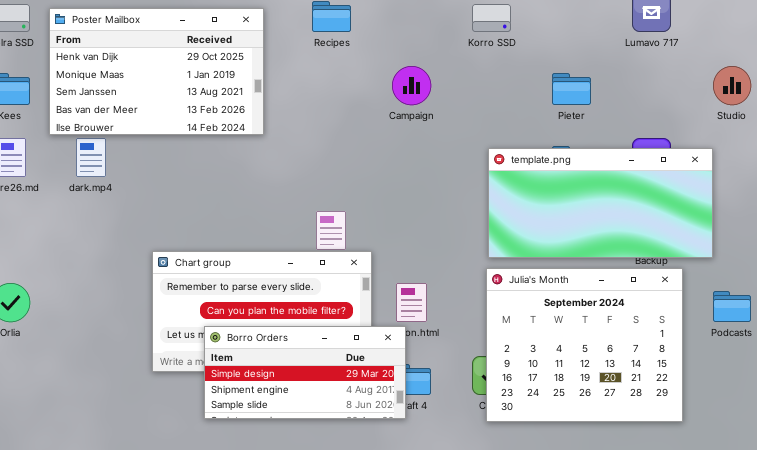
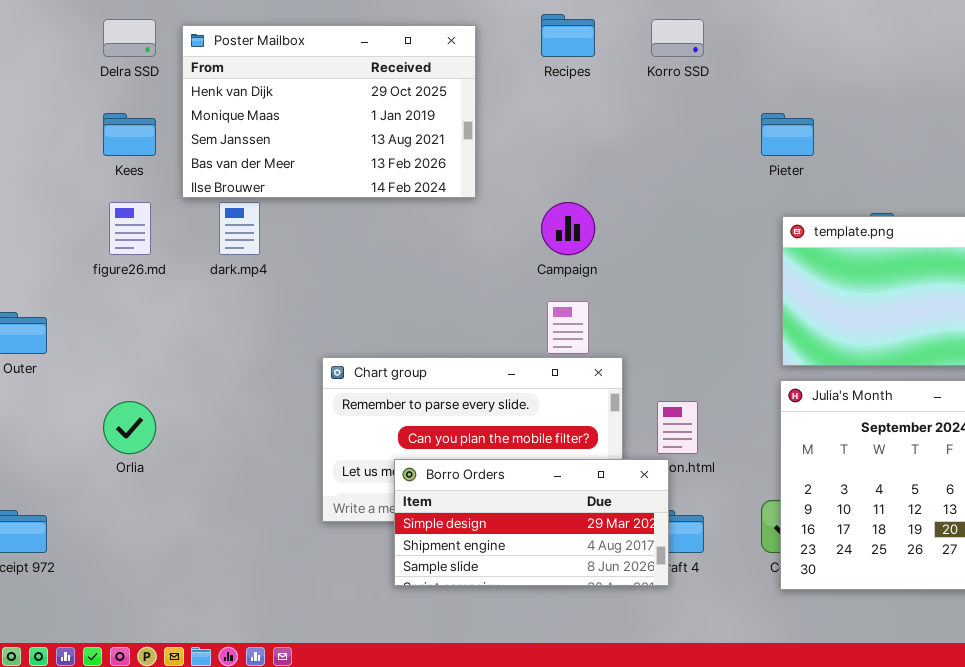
Korro SSD: [472,4,511,32] -> [651,19,704,57], moved
Campaign: [392,66,431,105] -> [541,202,595,255], moved
Pieter: [552,73,591,105] -> [761,113,814,156], moved

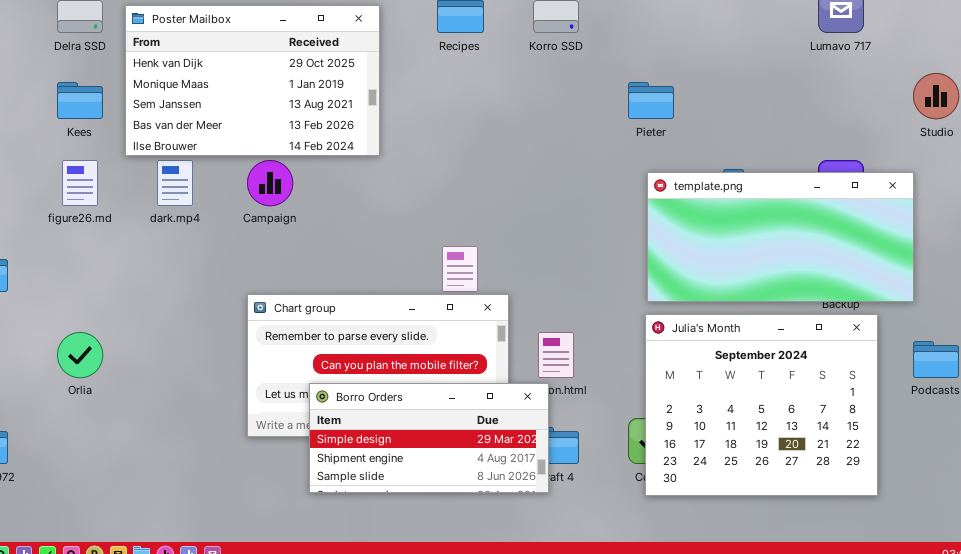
Campaign: [541,202,595,255] -> [247,160,293,206], moved

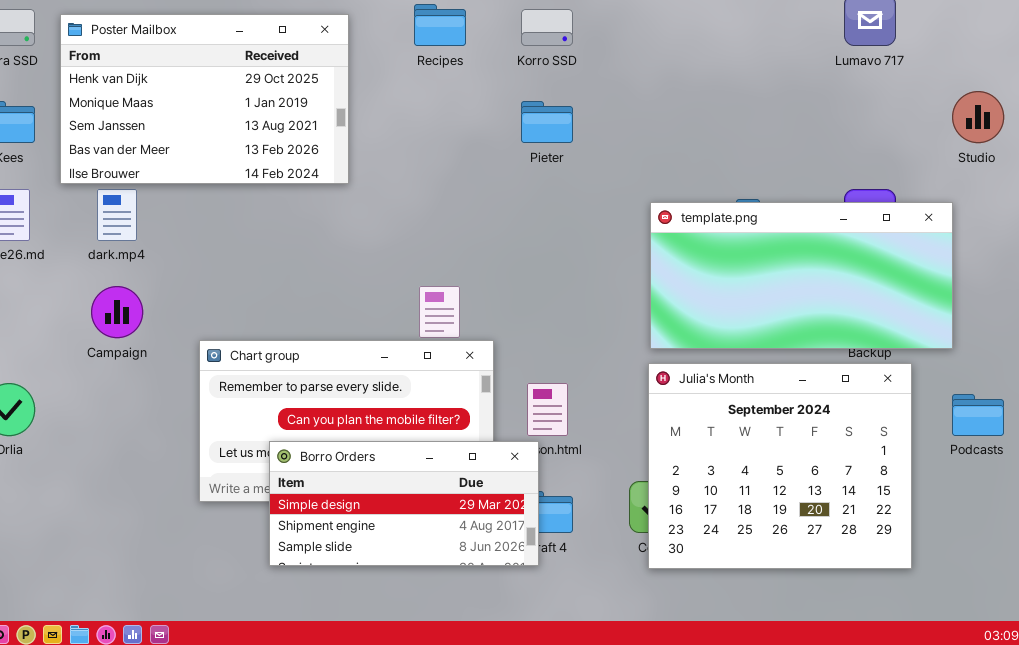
Pieter: [628,82,674,119] -> [521,101,573,143], moved
Campaign: [247,160,293,206] -> [91,286,143,338], moved

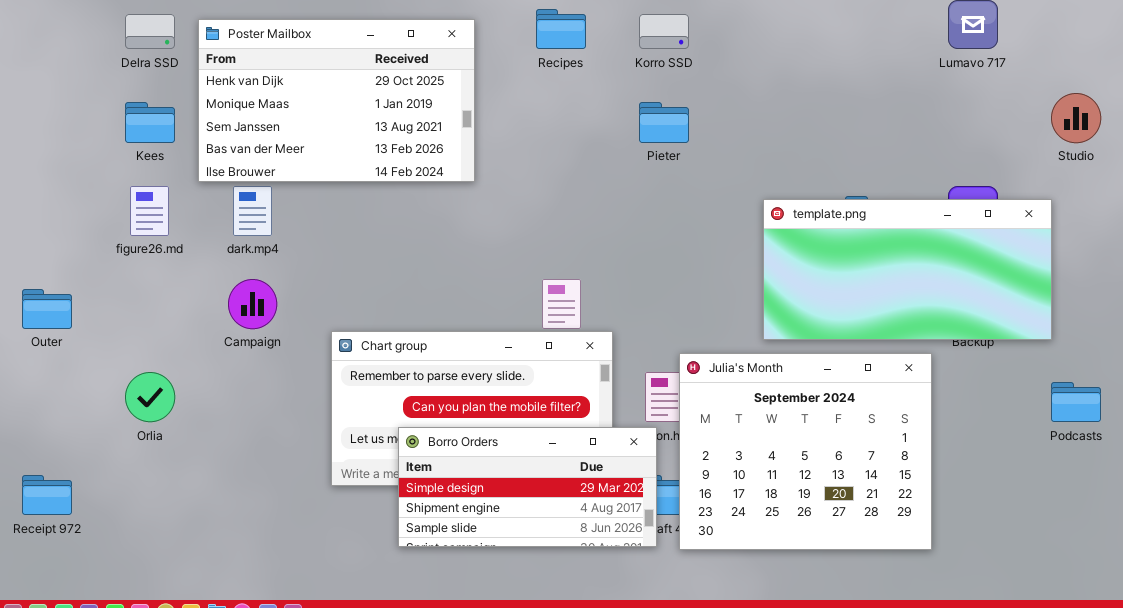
Julia's Month: [648,363,912,569] -> [679,353,932,550], moved

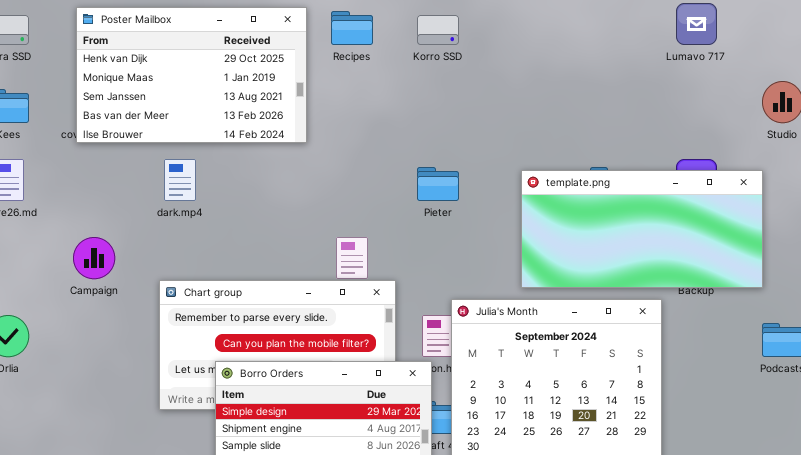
Poster Mailbox: [198,19,475,182] -> [76,7,307,143], moved
Pieter: [639,102,689,143] -> [417,167,459,201], moved
dark.mp4: [233,186,272,236] -> [164,159,196,201], moved

